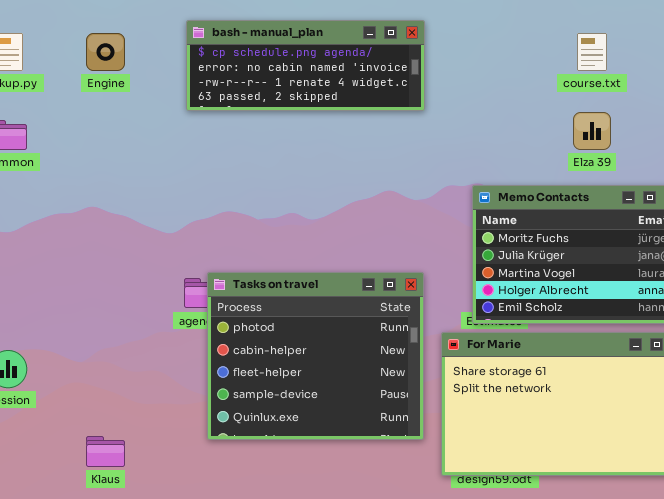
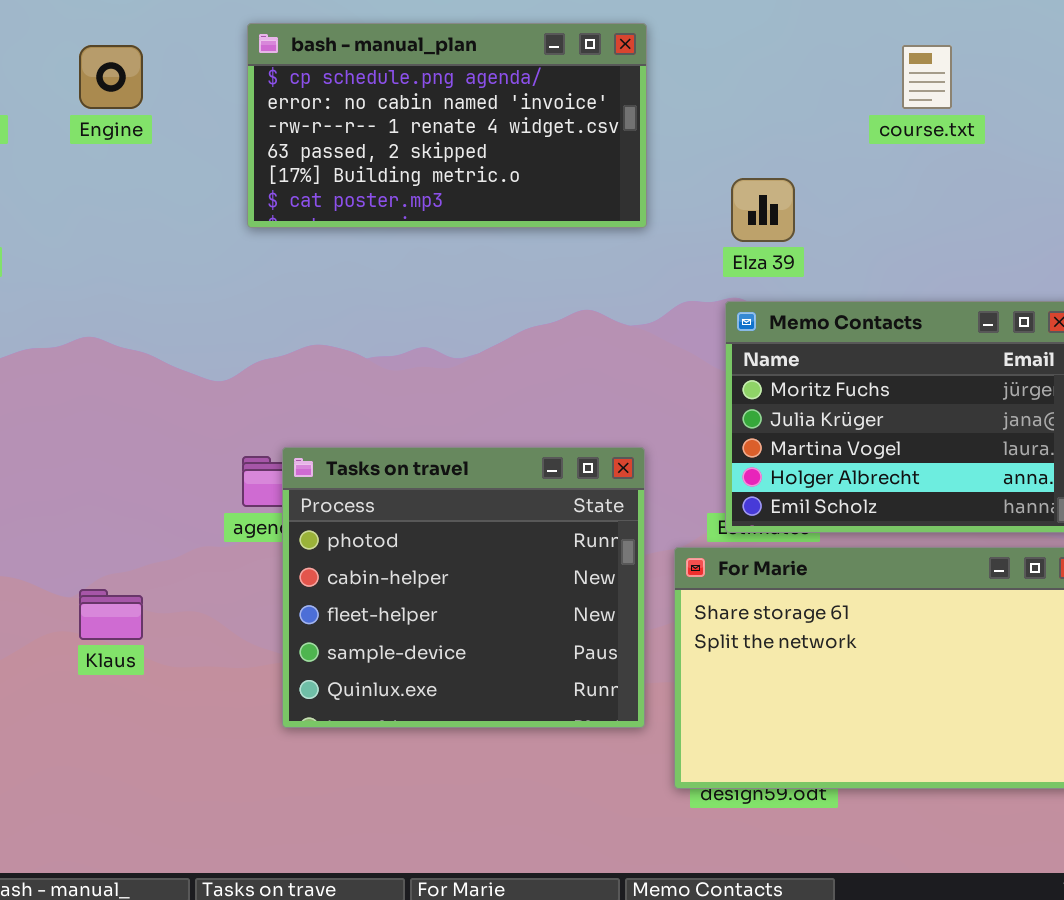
bash - manual_plan: [186,20,425,111] -> [247,23,647,228], resized
Elza 39: [573,112,611,150] -> [731,178,795,242], moved
Klaus: [86,436,125,467] -> [79,589,143,640], moved

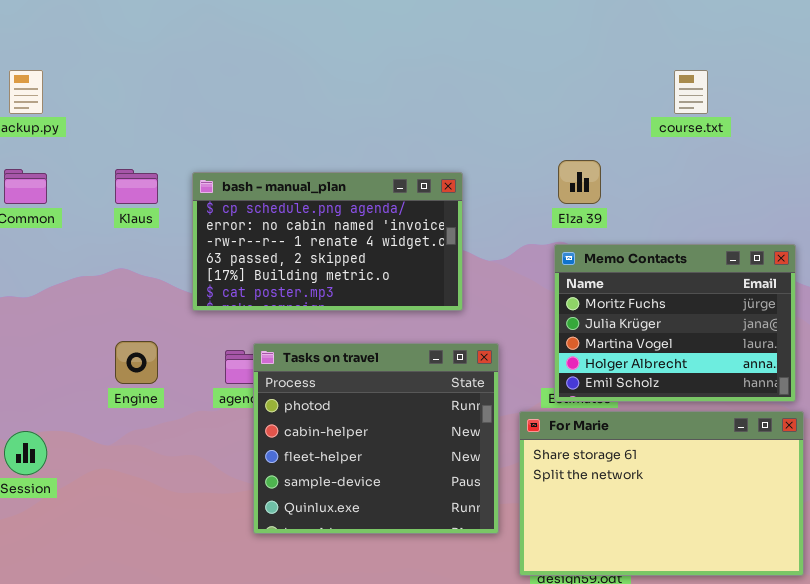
bash - manual_plan: [247,23,647,228] -> [192,172,463,311], moved
Engine: [79,45,143,109] -> [115,341,158,384], moved
Klaus: [79,589,143,640] -> [115,169,158,204], moved

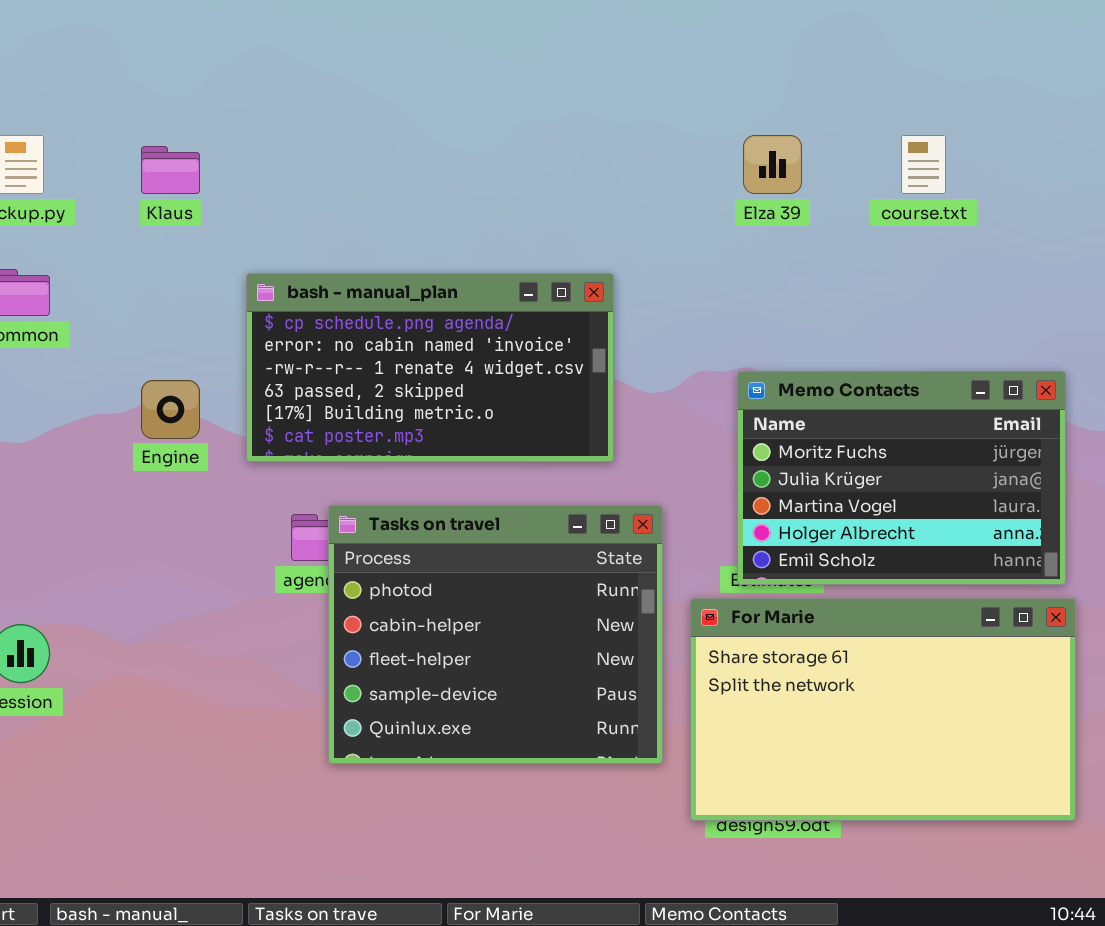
Elza 39: [558,160,601,204] -> [743,135,802,194], moved
Klaus: [115,169,158,204] -> [141,146,200,194], moved
Engine: [115,341,158,384] -> [141,380,200,439], moved

